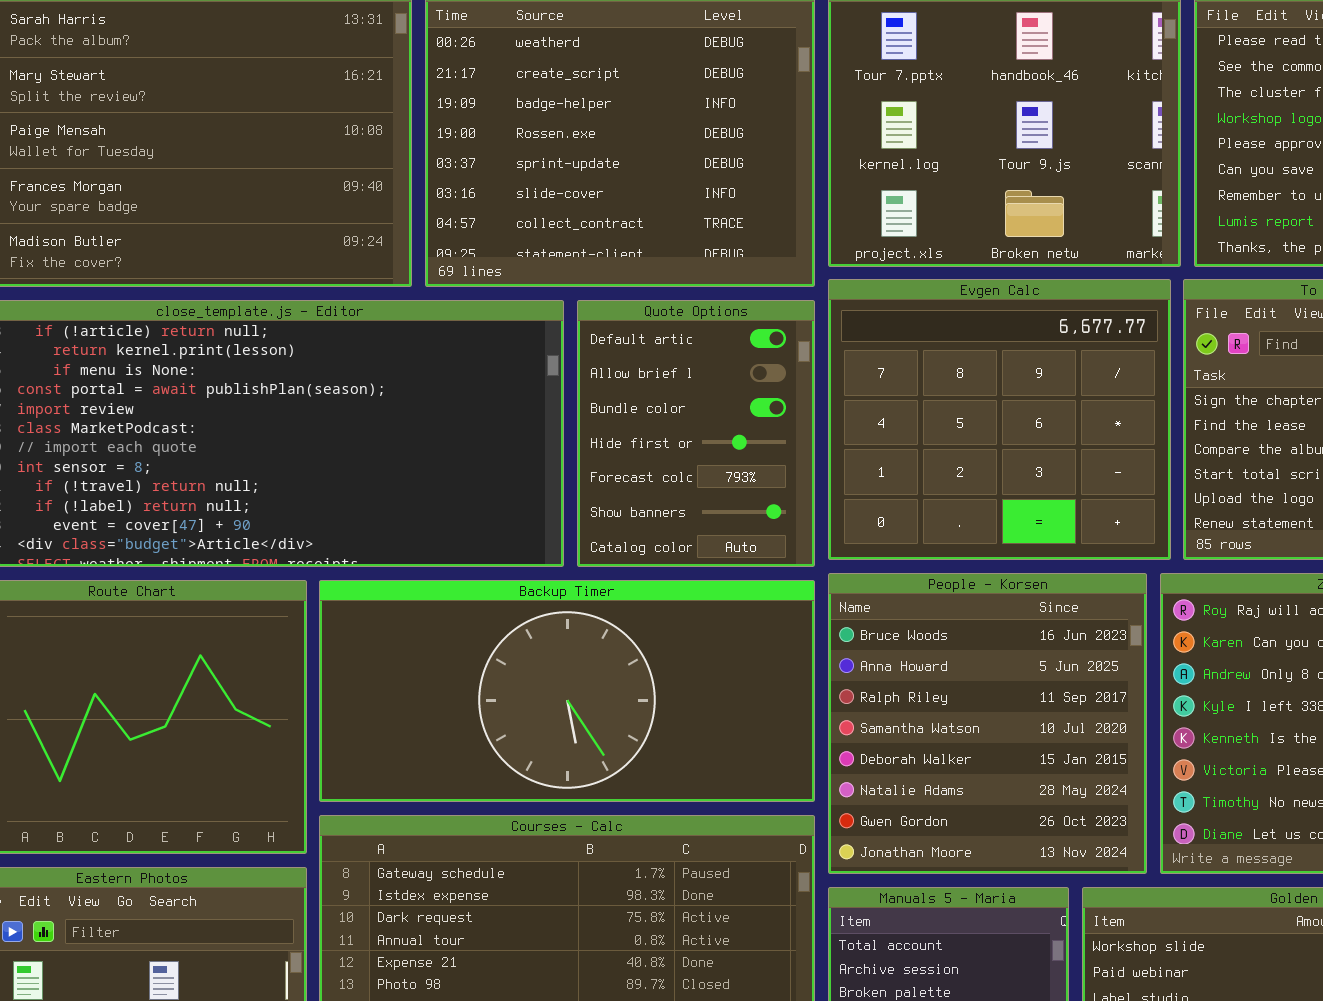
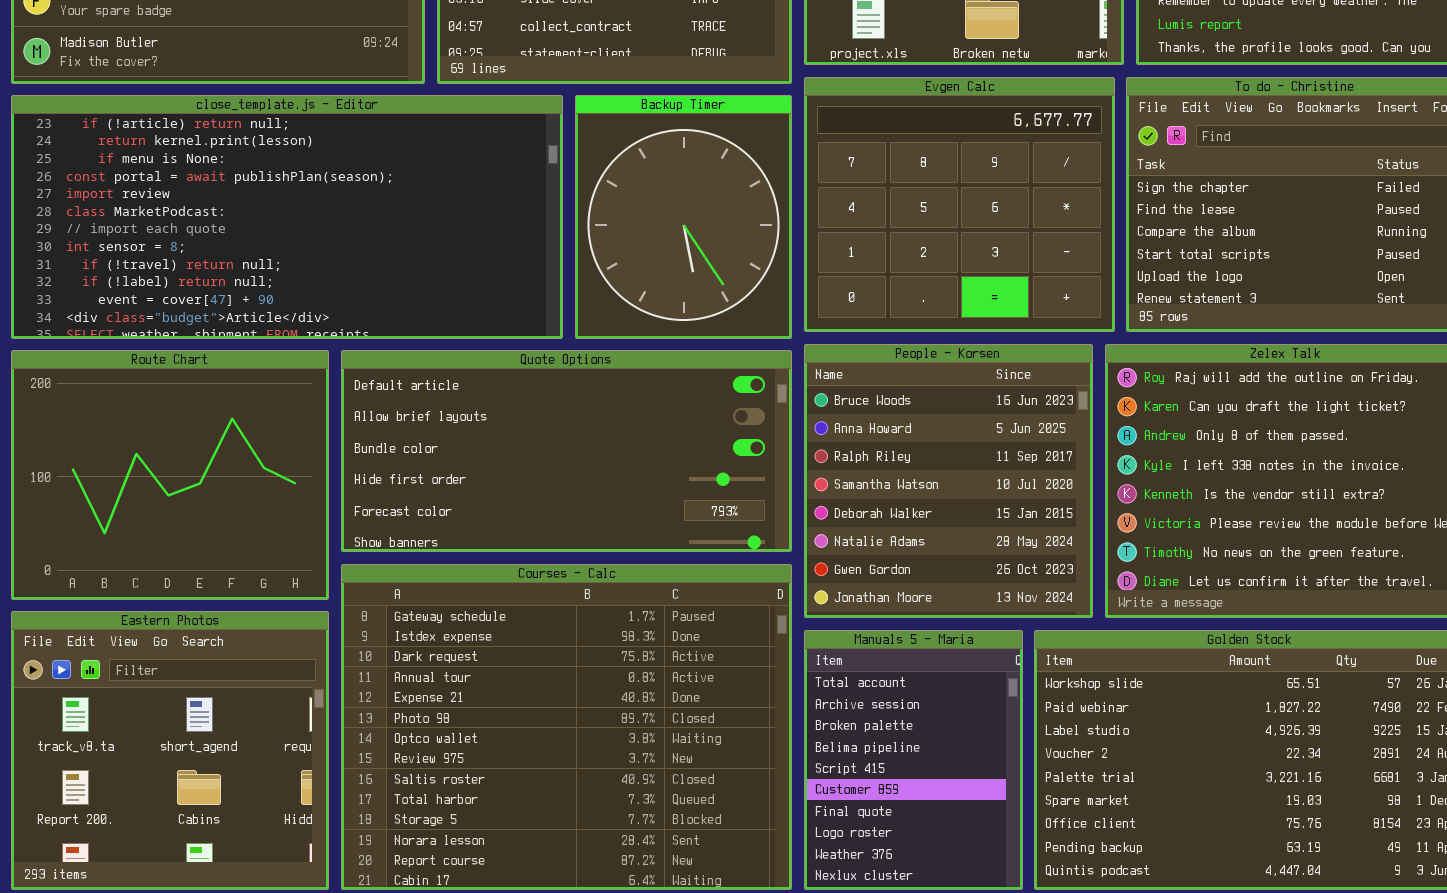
Quote Options: [577,300,815,567] -> [341,350,792,552], moved, resized
Backup Timer: [319,580,815,802] -> [575,95,792,339], moved, resized

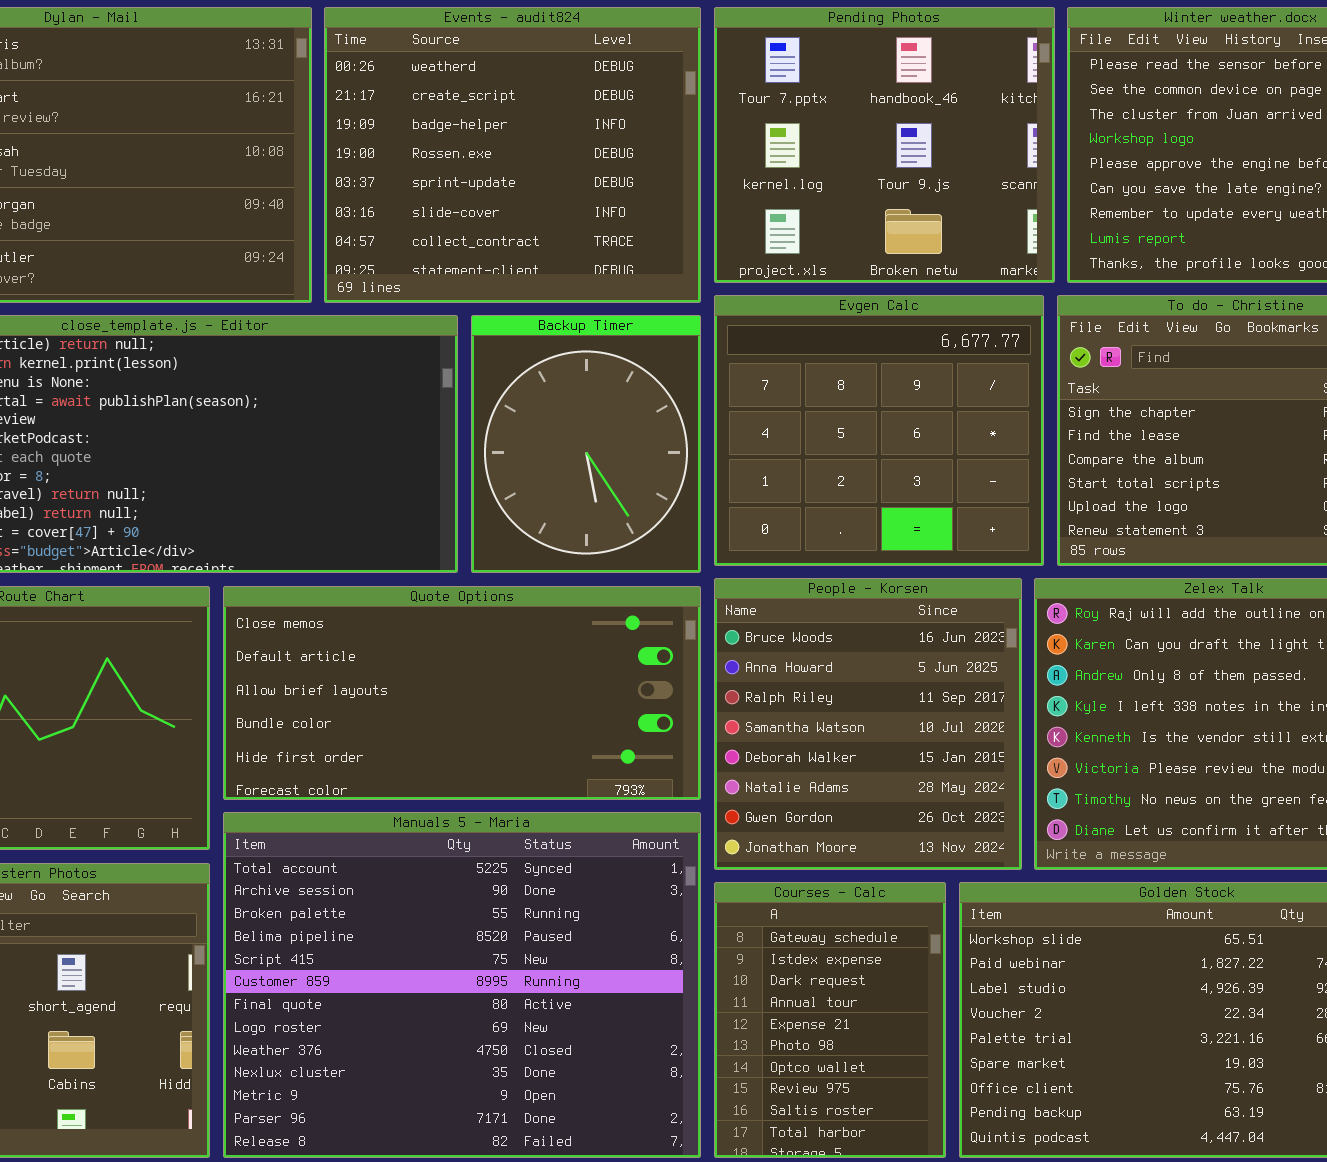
Quote Options: [341,350,792,552] -> [223,586,701,800], scrolled up 1 row
Courses - Calc: [341,564,792,890] -> [714,882,946,1158], moved, resized
Manuals 5 - Maria: [804,630,1023,890] -> [223,812,701,1158], moved, resized

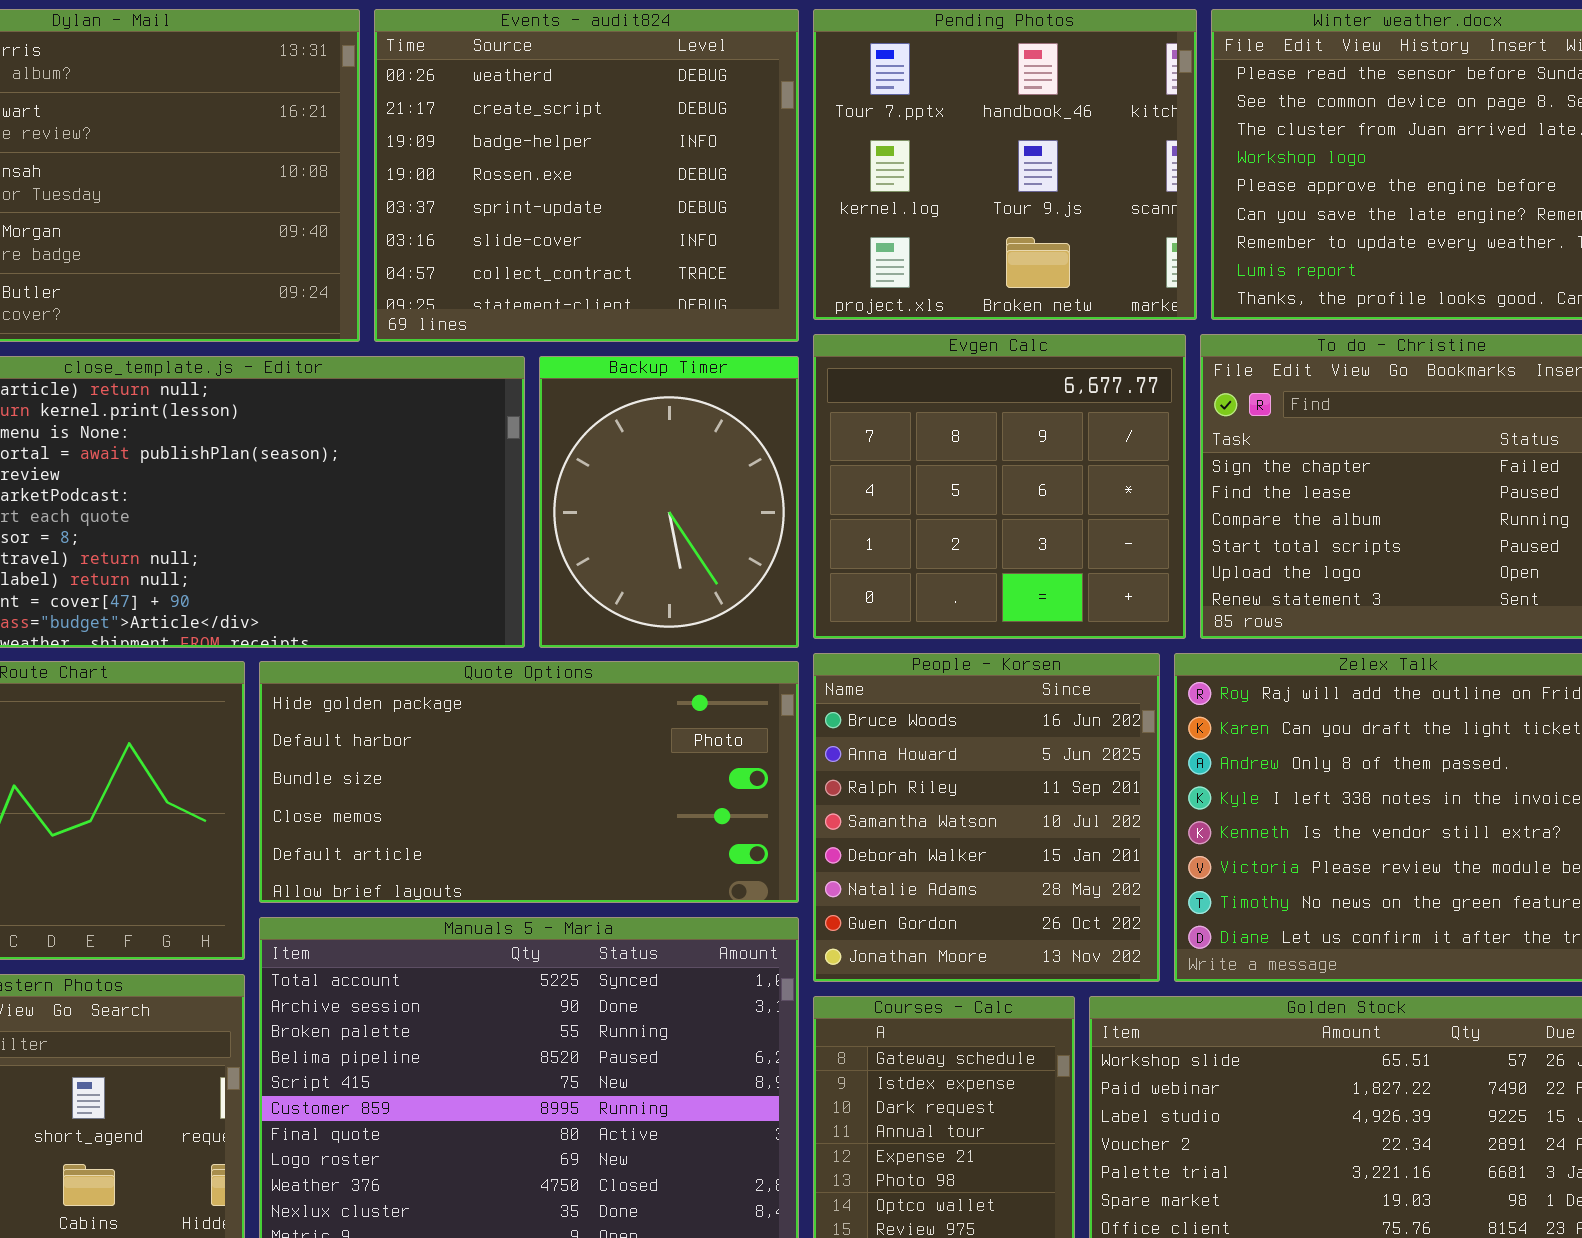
Quote Options: [223,586,701,800] -> [259,661,799,903], scrolled up 3 rows

